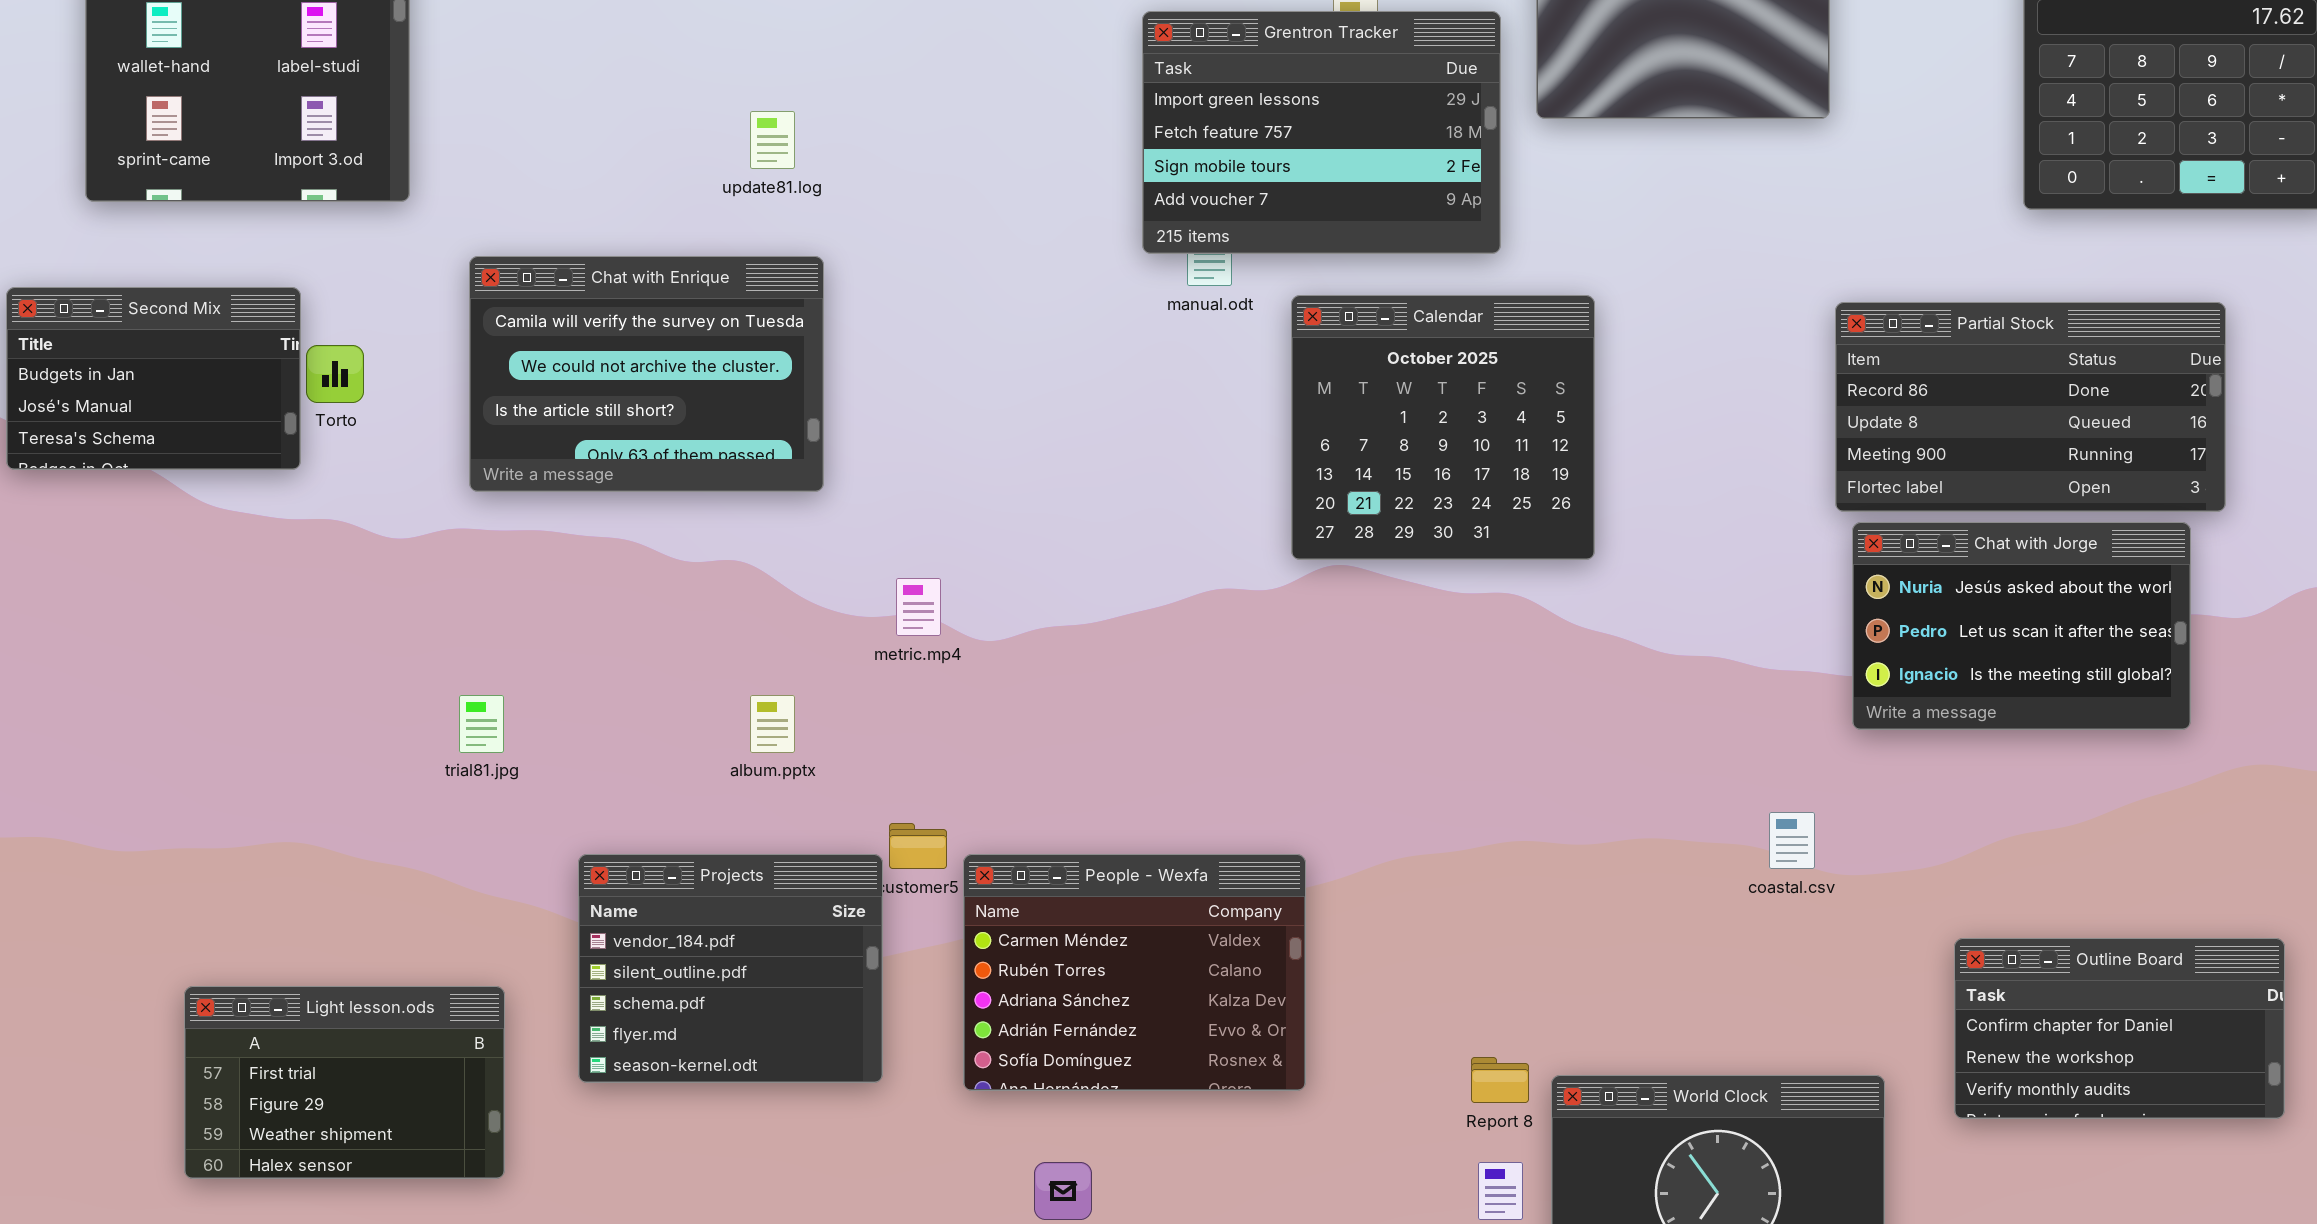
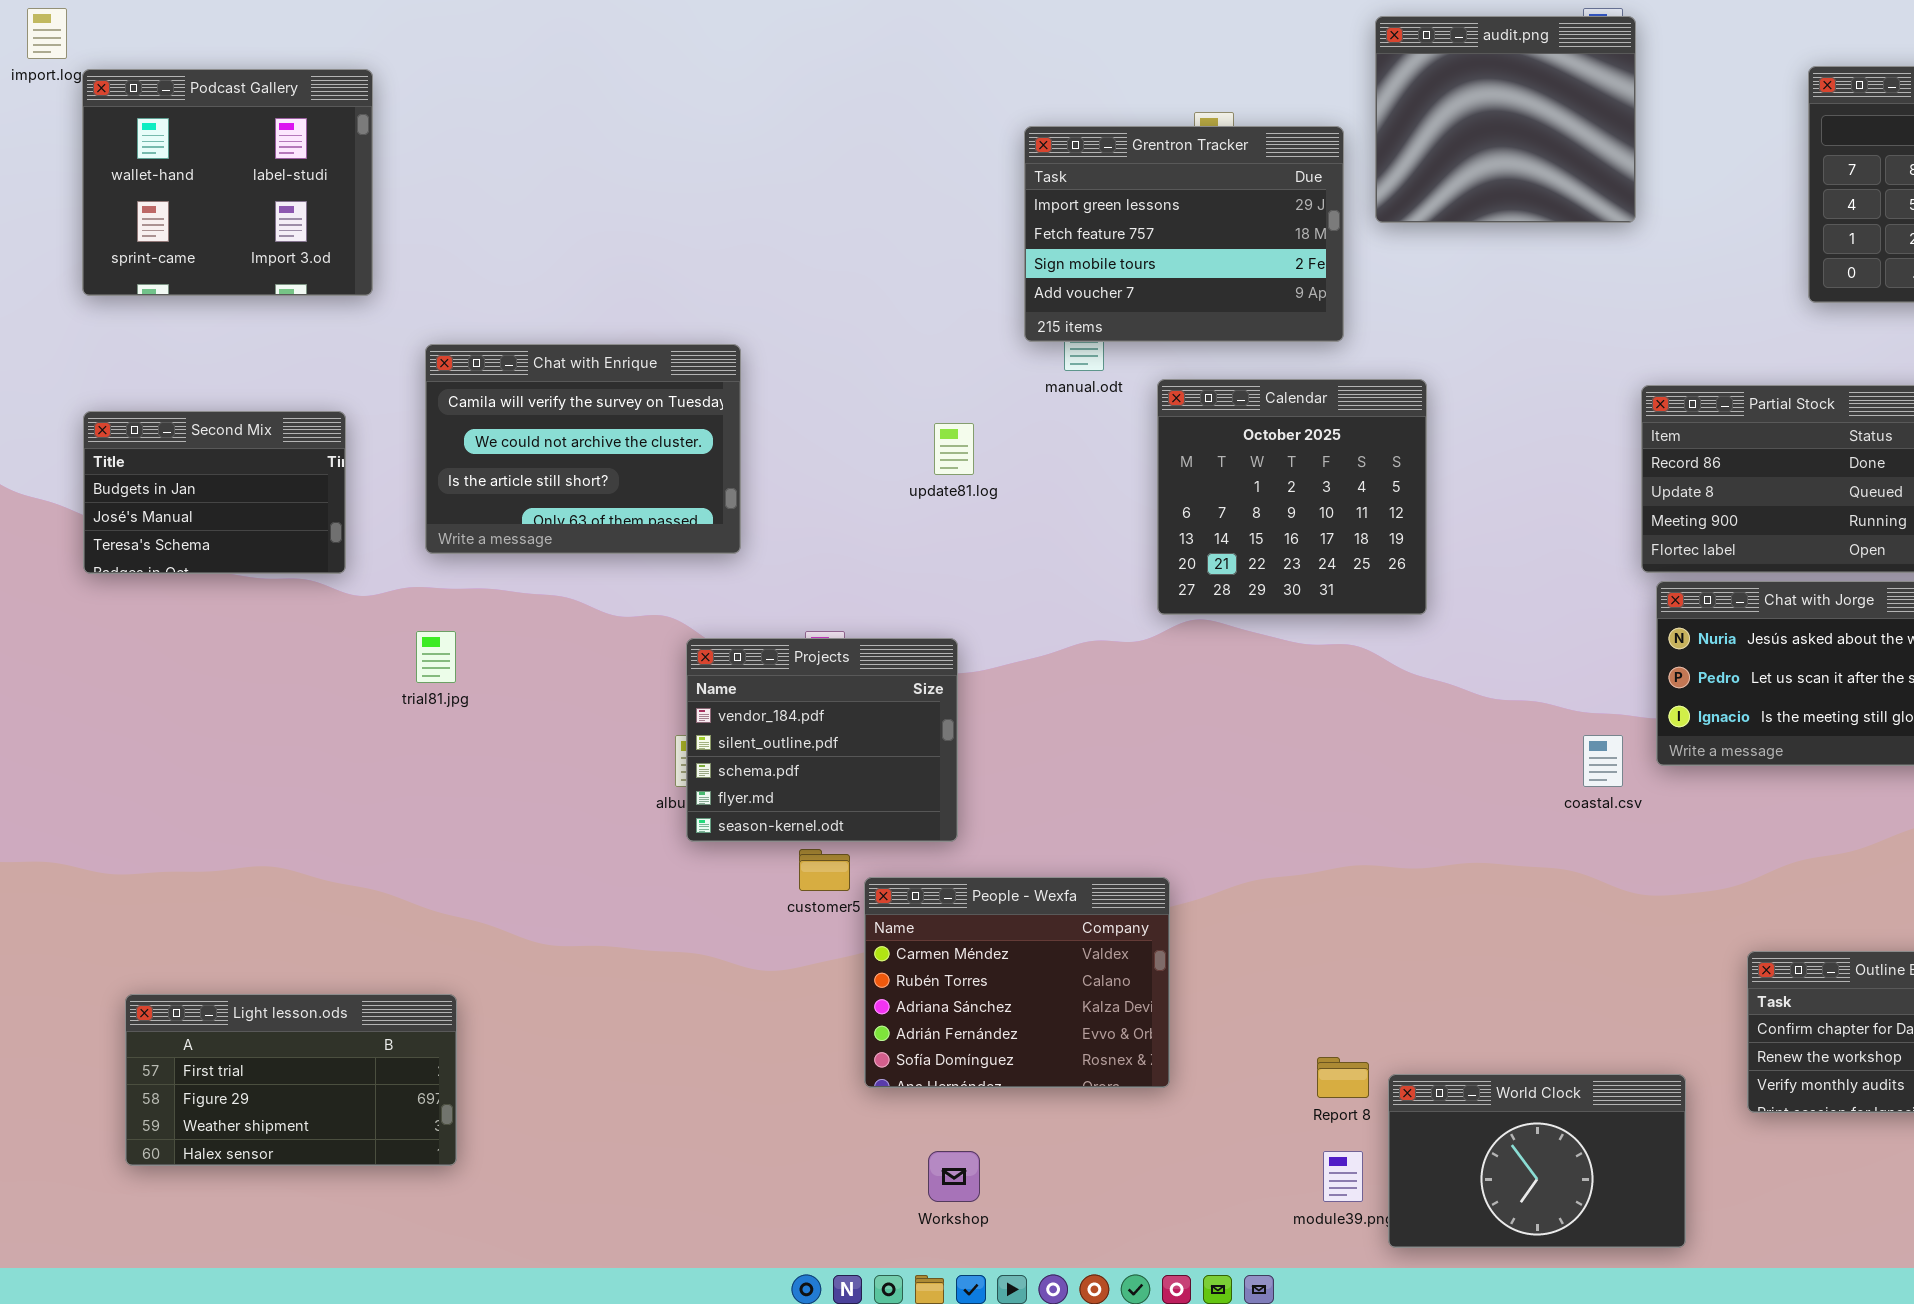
update81.log: [750,111,795,169] -> [934,423,974,475], moved
Second Mix: [6,287,301,470] -> [83,411,346,574], moved
trial81.jpg: [459,695,504,753] -> [416,631,456,683], moved
coastal.csv: [1769,812,1815,869] -> [1583,735,1623,787], moved
Projects: [578,854,883,1083] -> [686,638,958,842], moved
Light lesson.ods: [184,986,505,1179] -> [125,994,457,1166], resized

